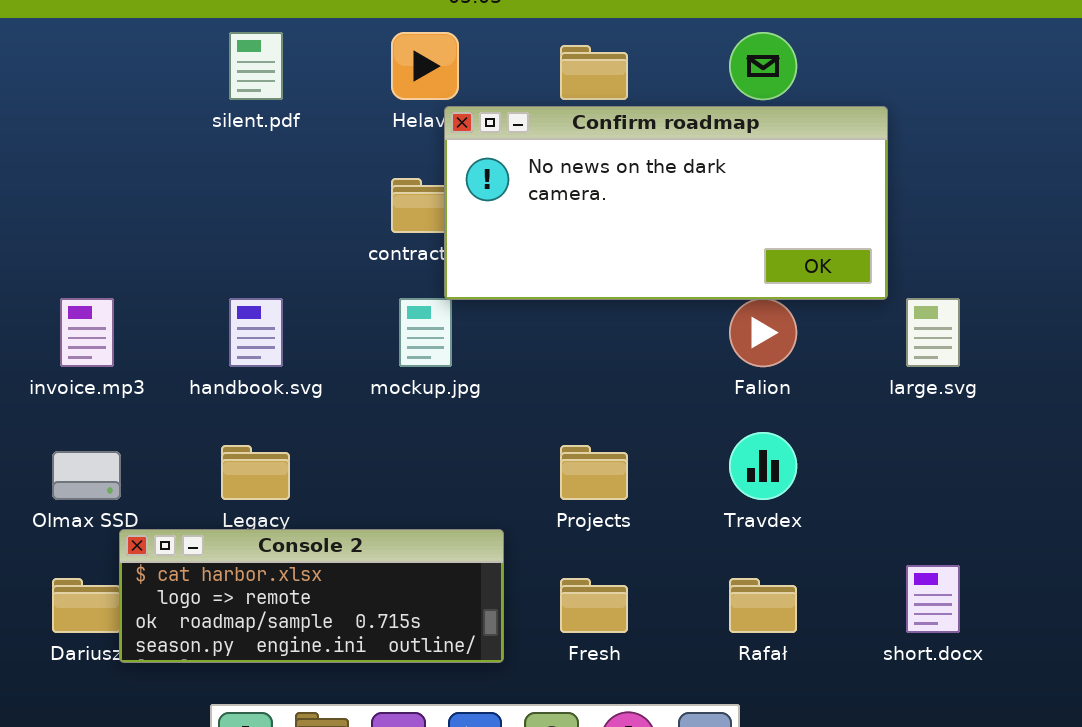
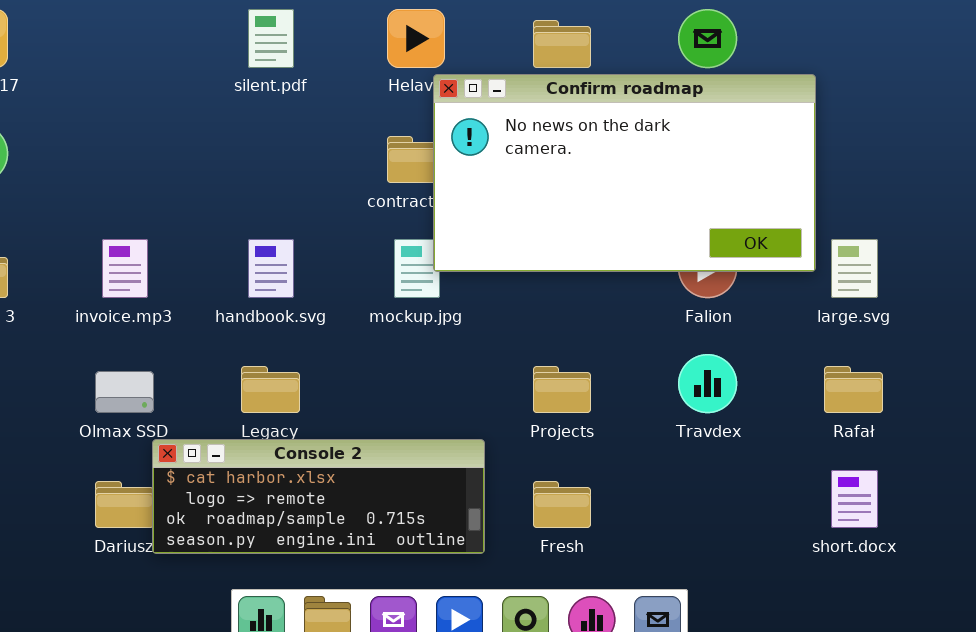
Confirm roadmap: [444,106,888,300] -> [433,74,816,272], resized
Rafał: [729,578,797,633] -> [824,366,883,413], moved

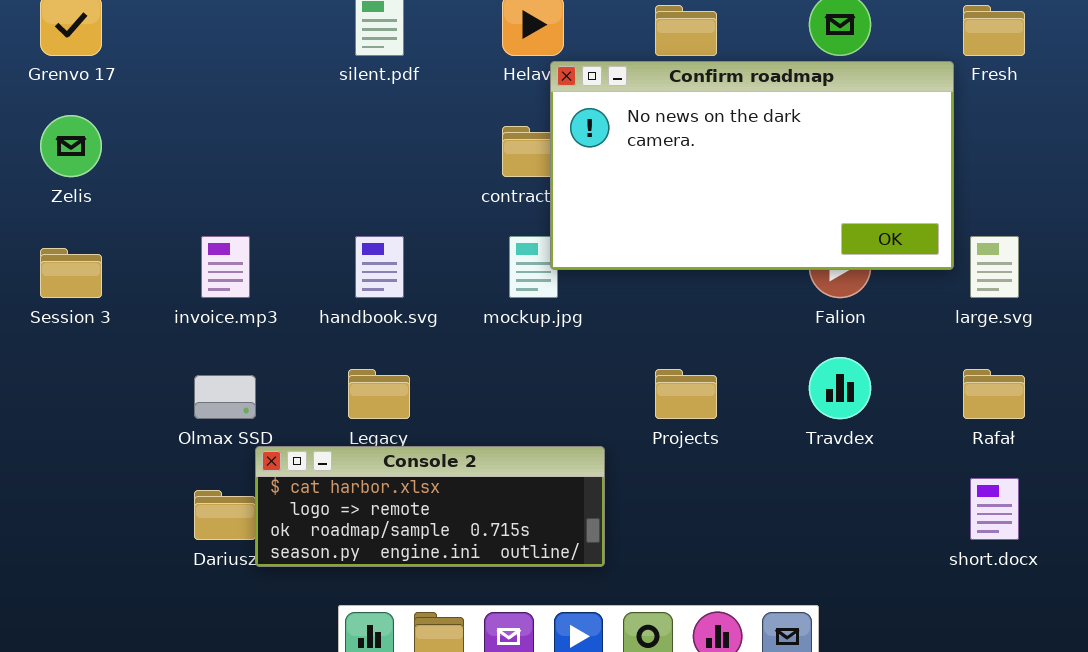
Fresh: [533,481,591,528] -> [963,5,1025,56], moved

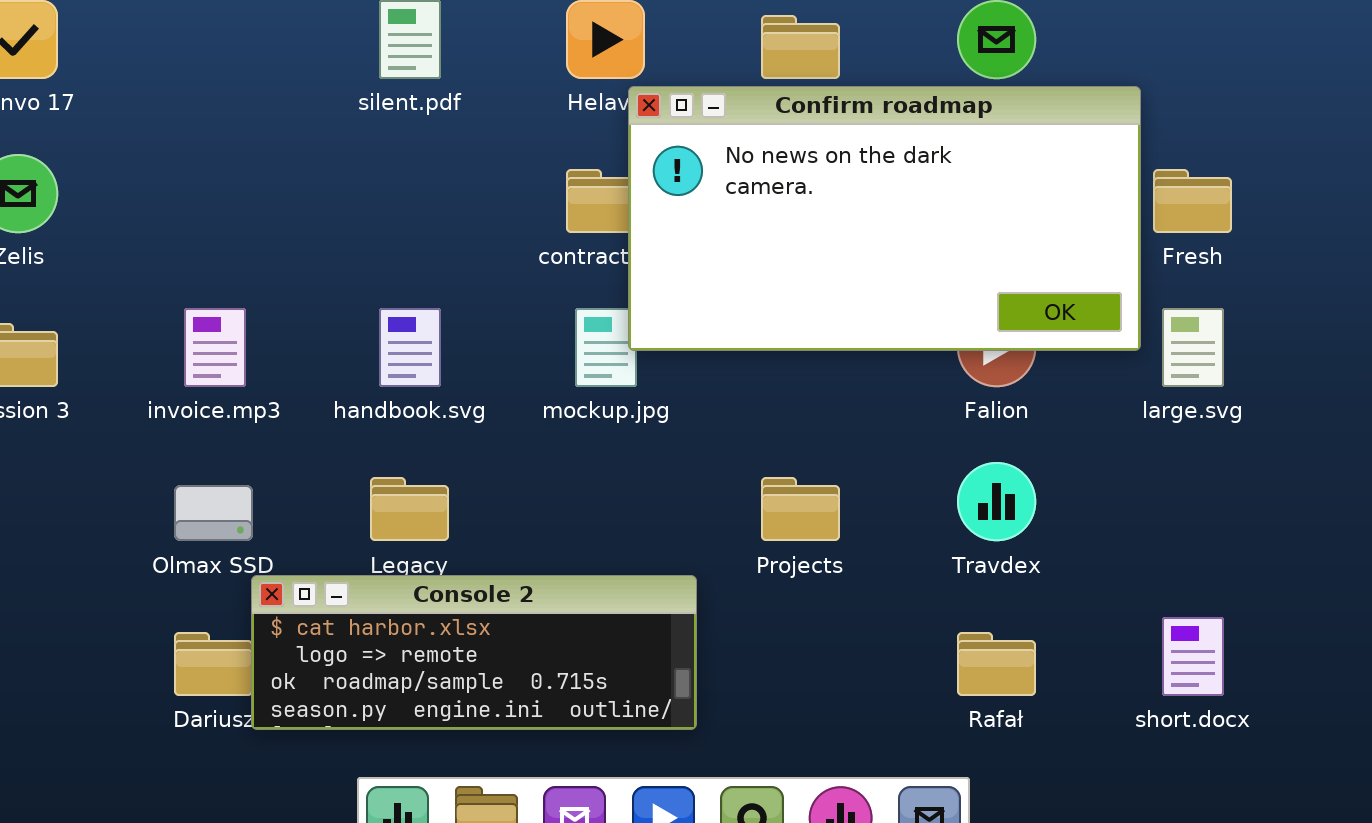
Fresh: [963,5,1025,56] -> [1153,169,1232,233], moved
Rafał: [963,369,1025,419] -> [957,632,1036,696], moved

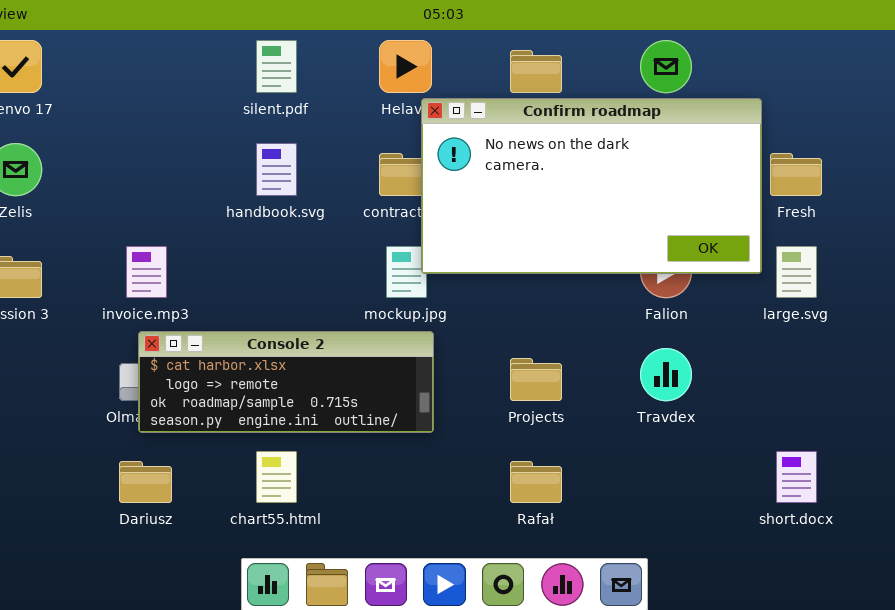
handbook.svg: [379,308,441,387] -> [256,143,297,196], moved
Console 2: [251,575,697,730] -> [138,331,434,433], moved
Rafał: [957,632,1036,696] -> [510,461,562,503], moved

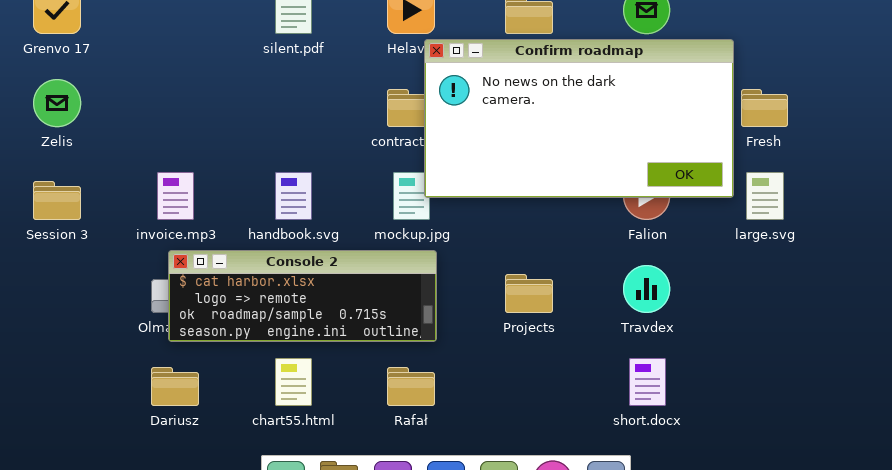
handbook.svg: [256,143,297,196] -> [275,172,312,220], moved
short.docx: [776,451,817,503] -> [629,358,666,406], moved
Rafał: [510,461,562,503] -> [387,367,435,406], moved

